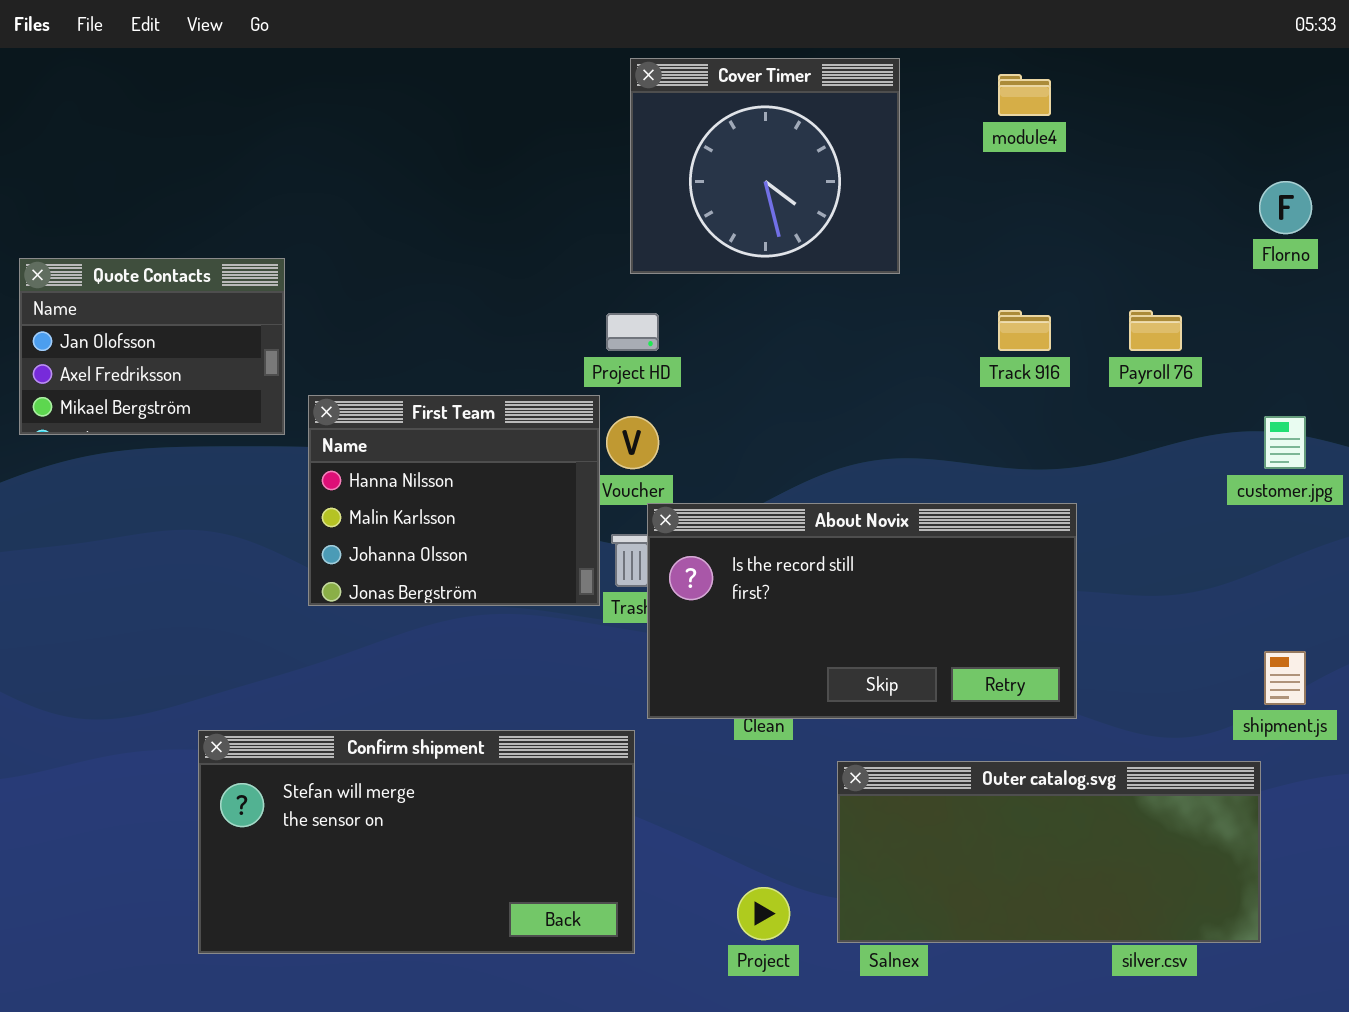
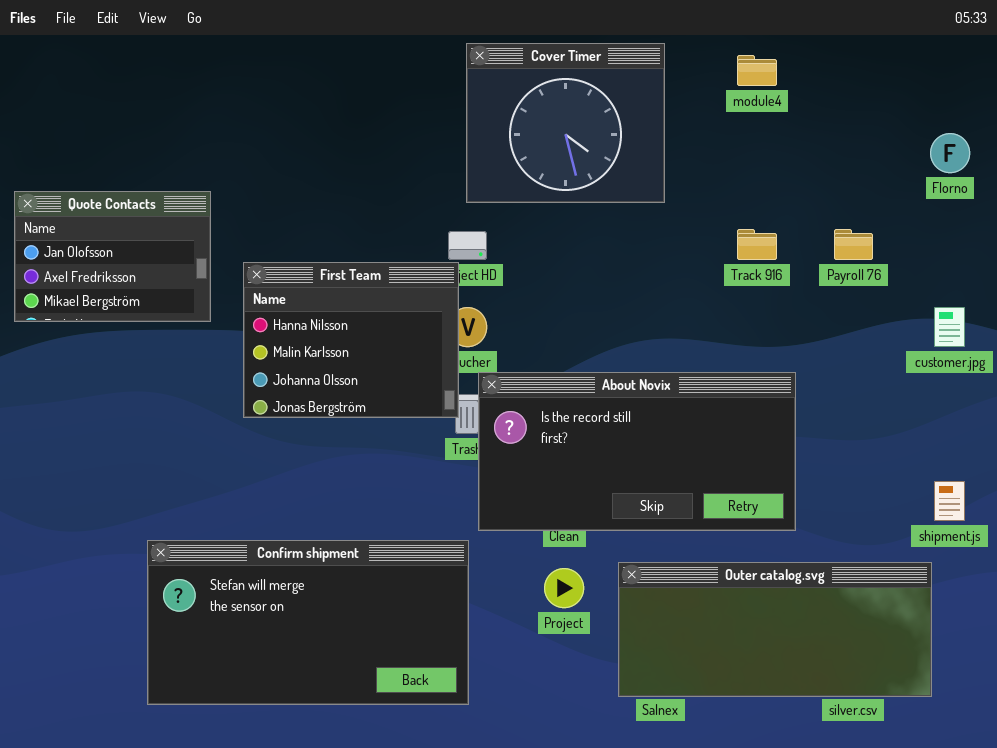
First Team: [308,395,600,606] -> [243,262,459,418], moved
Project: [737,887,790,940] -> [544,568,584,608], moved

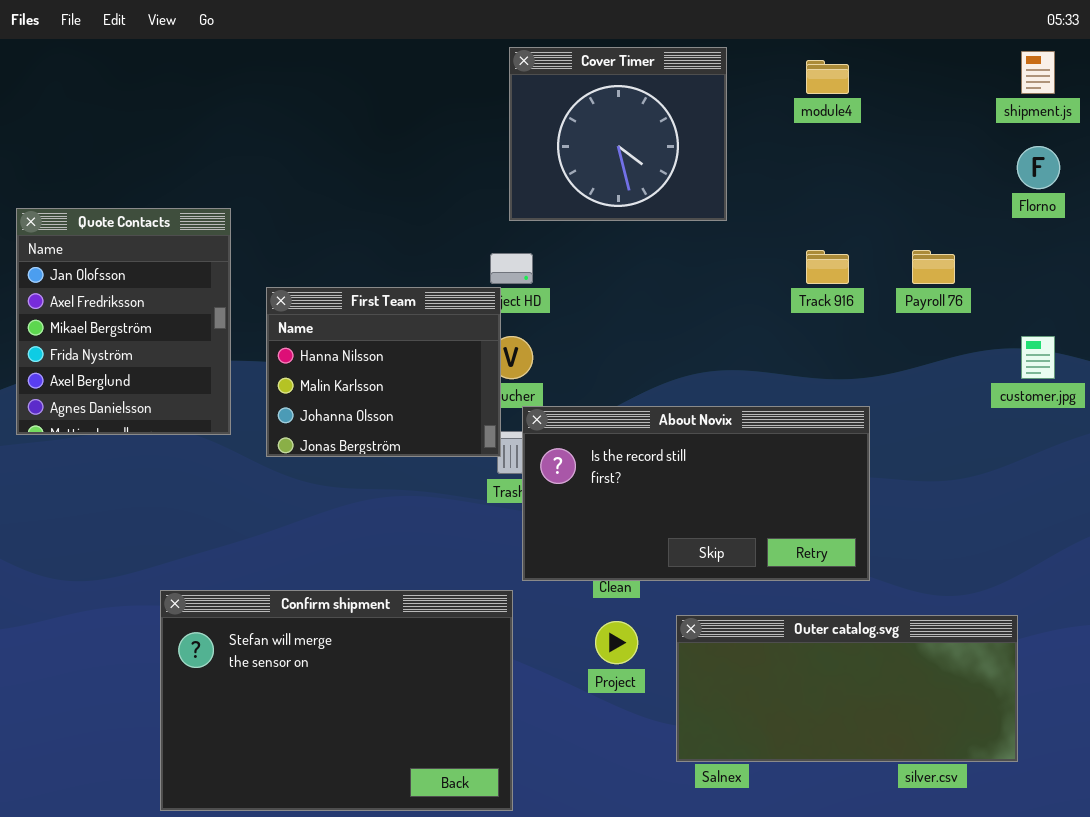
Quote Contacts: [14,191,211,322] -> [16,208,231,435], resized
shipment.js: [934,481,965,521] -> [1021,51,1055,94], moved
Confirm shipment: [147,540,469,705] -> [160,590,513,811], resized

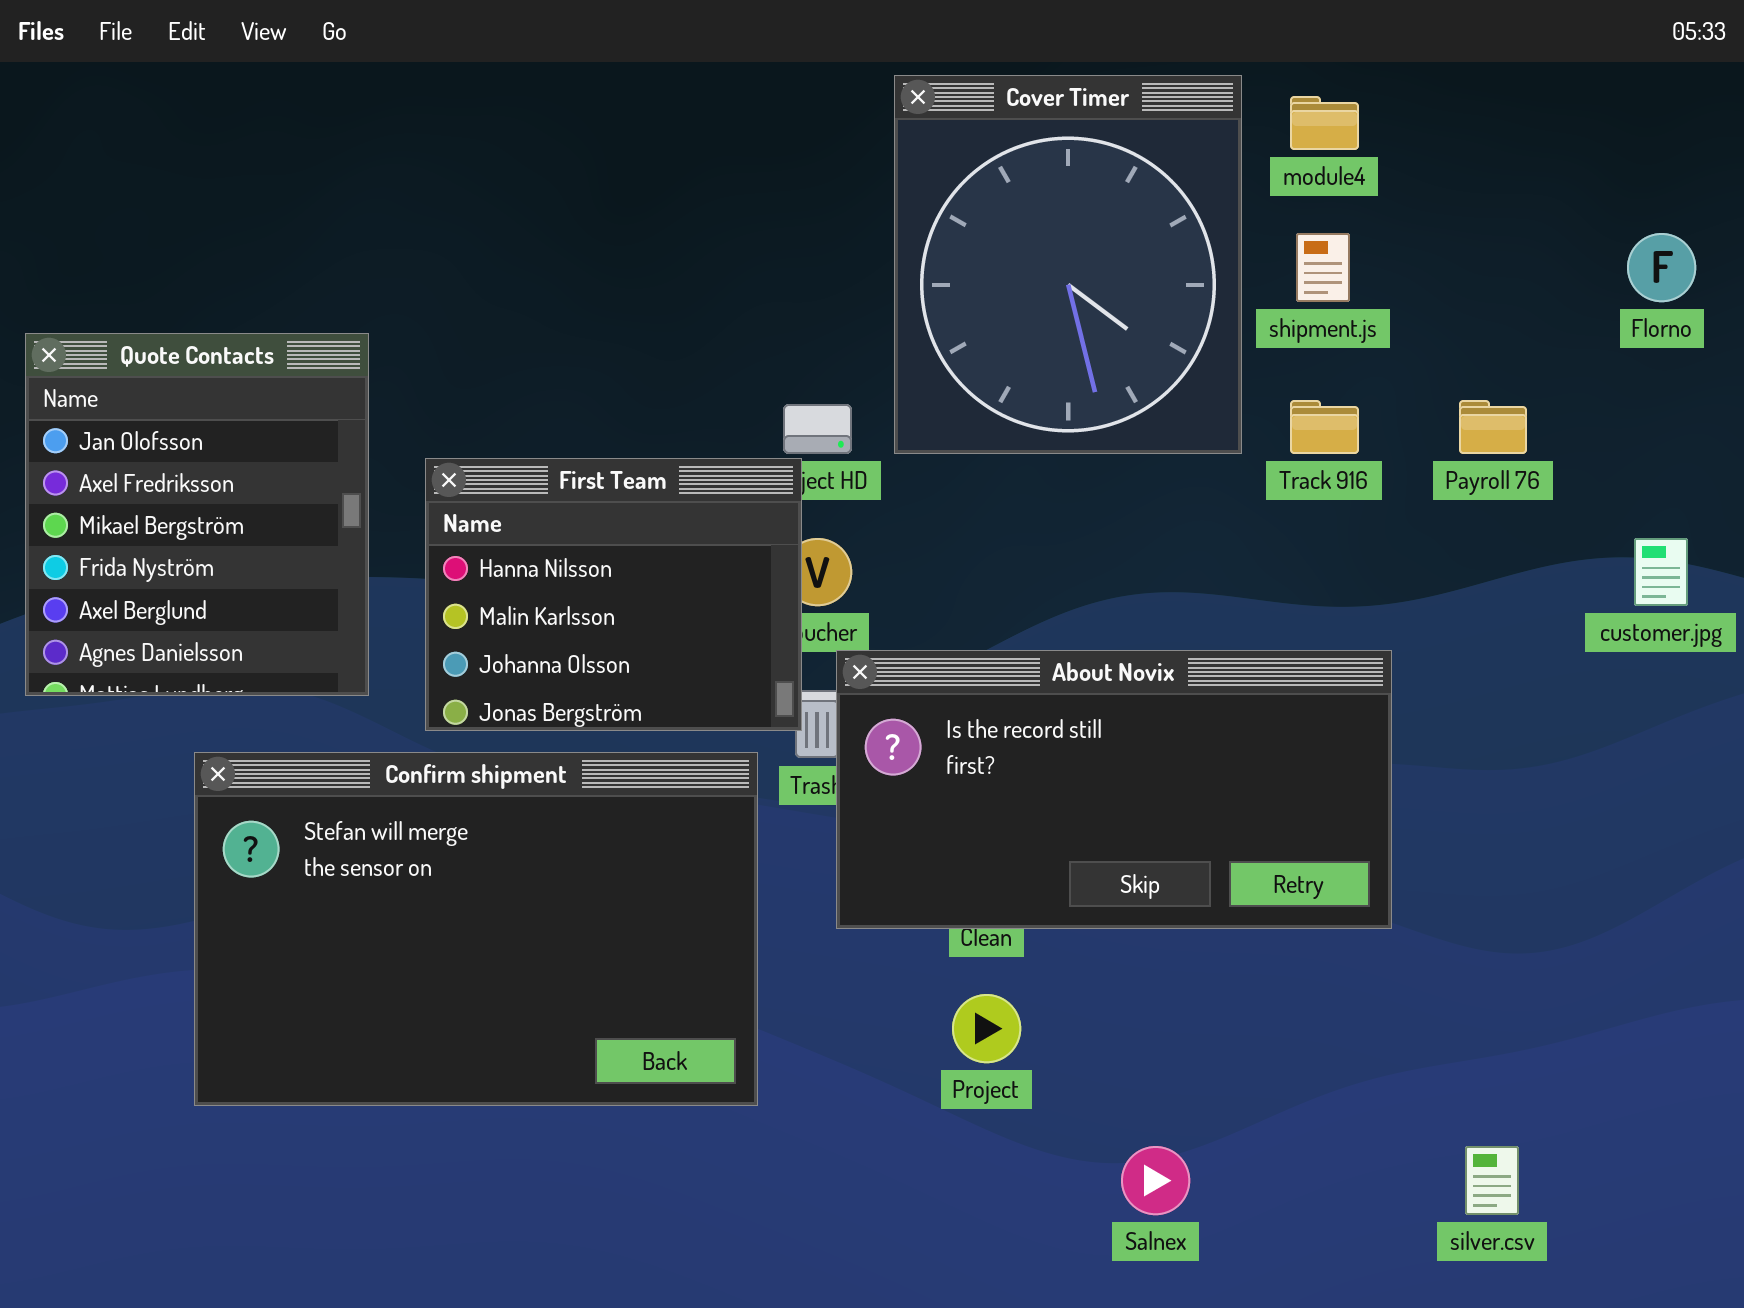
Cover Timer: [509,47,727,221] -> [894,75,1242,454], moved, resized
shipment.js: [1021,51,1055,94] -> [1296,233,1350,302], moved
Confirm shipment: [160,590,513,811] -> [194,752,758,1106], moved
Outer catalog.svg: [676,615,1018,762] -> none, closed

